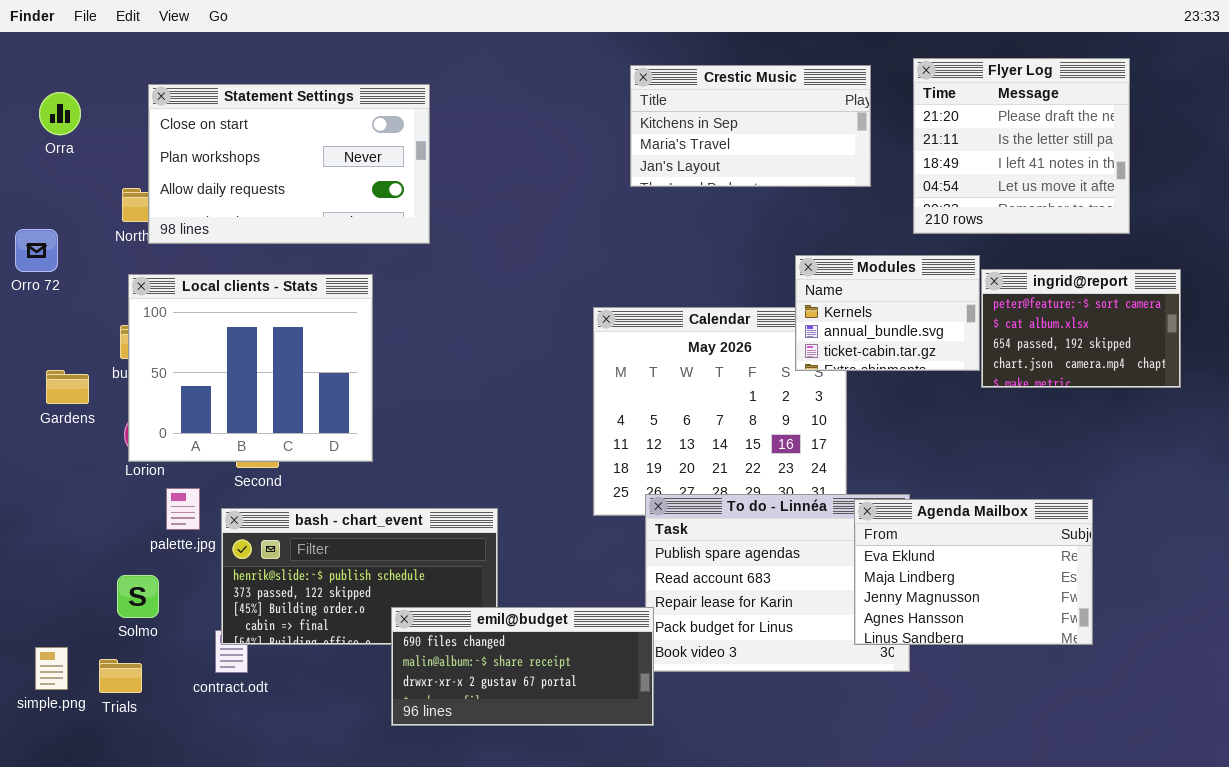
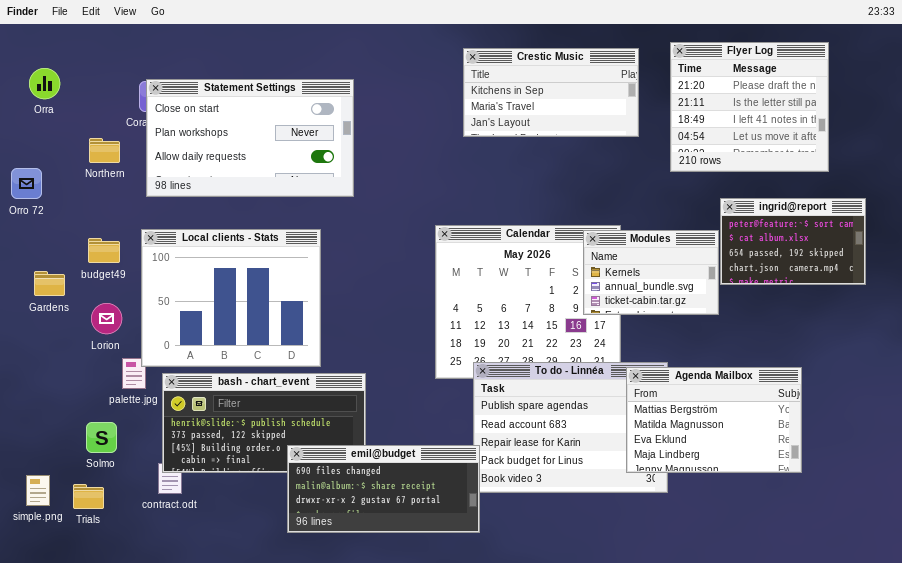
Statement Settings: [148,84,430,244] -> [146,79,354,197], moved
Modules: [795,255,980,371] -> [583,230,719,315], moved
Local clients - Stats: [128,274,373,462] -> [141,229,321,367], moved
Agenda Mailbox: [854,499,1093,645] -> [626,367,802,473], scrolled up 2 rows

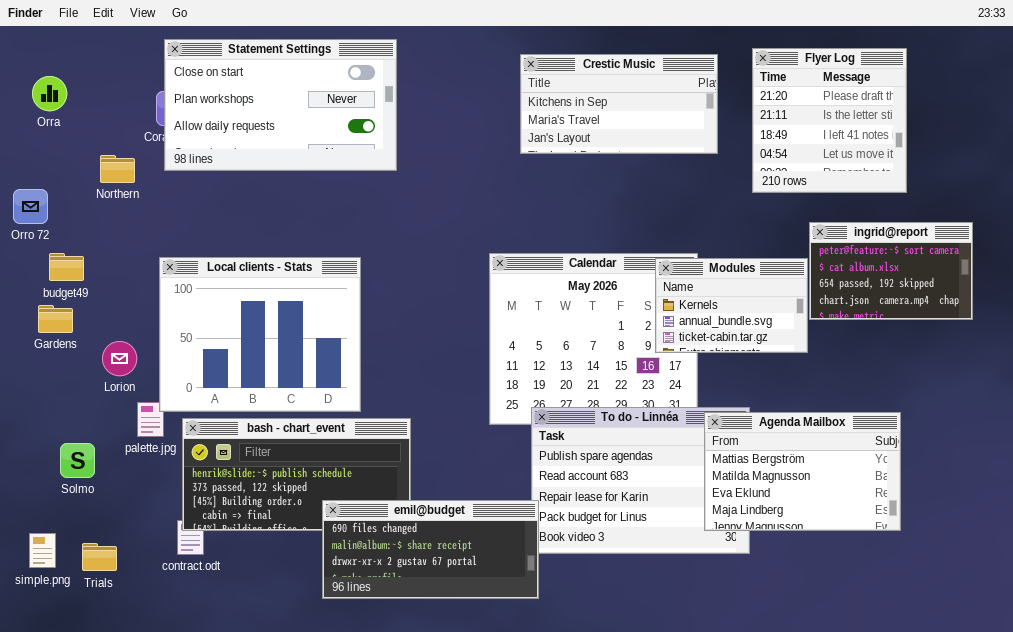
Flyer Log: [670,42,829,172] -> [752,48,907,193], resized
Statement Settings: [146,79,354,197] -> [164,39,397,171], moved
budget49: [88,238,120,263] -> [49,253,84,281], moved
Solmo: [86,422,117,453] -> [60,443,95,478], moved

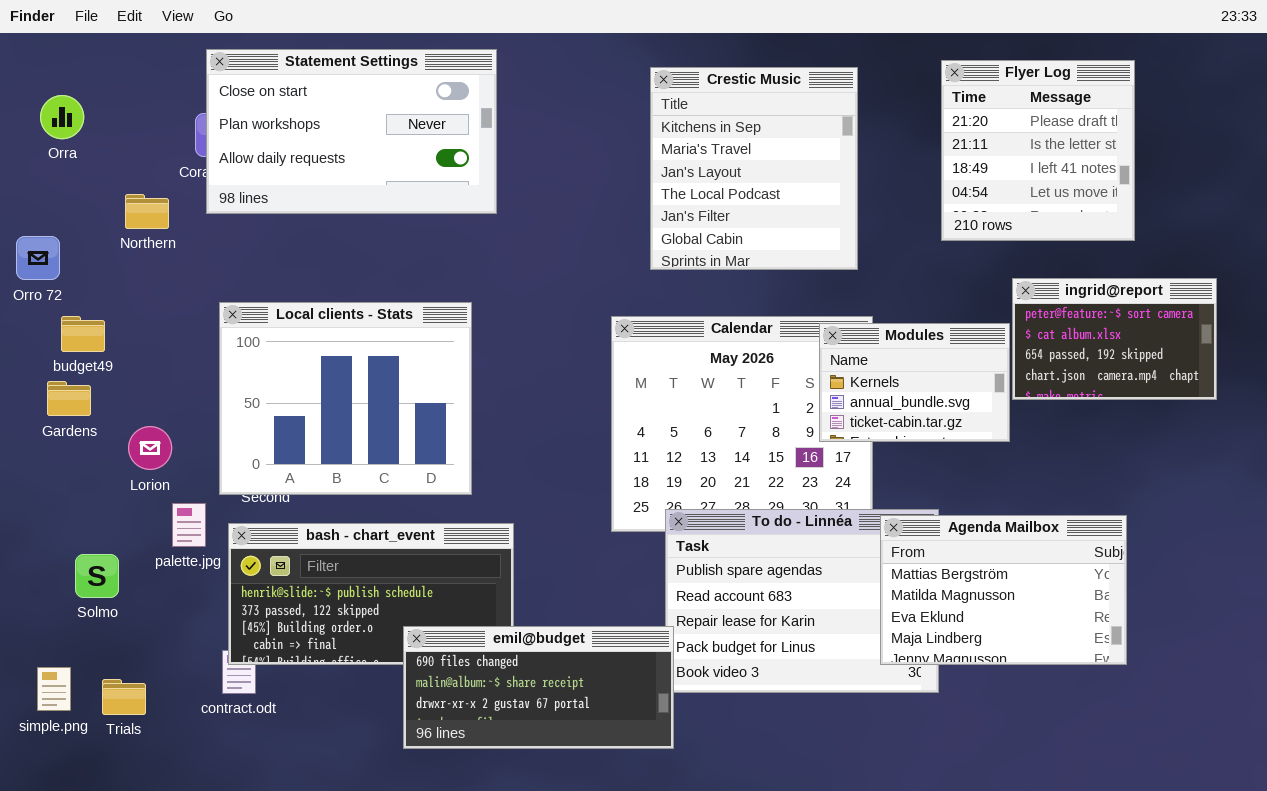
Crestic Music: [520,54,718,154] -> [650,67,858,270], resized
Local clients - Stats: [159,257,361,412] -> [219,302,472,495], moved

